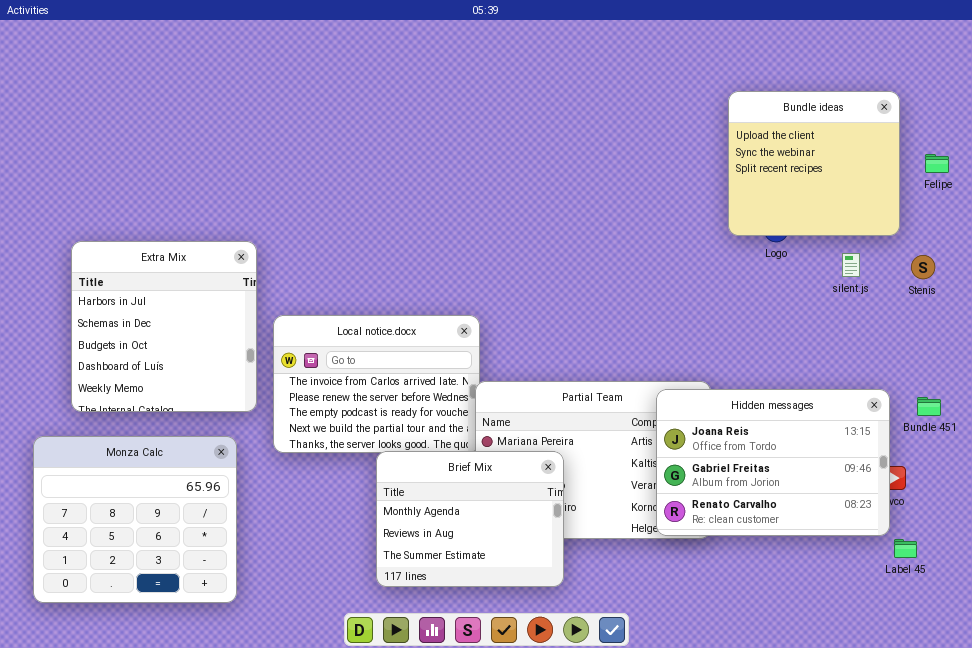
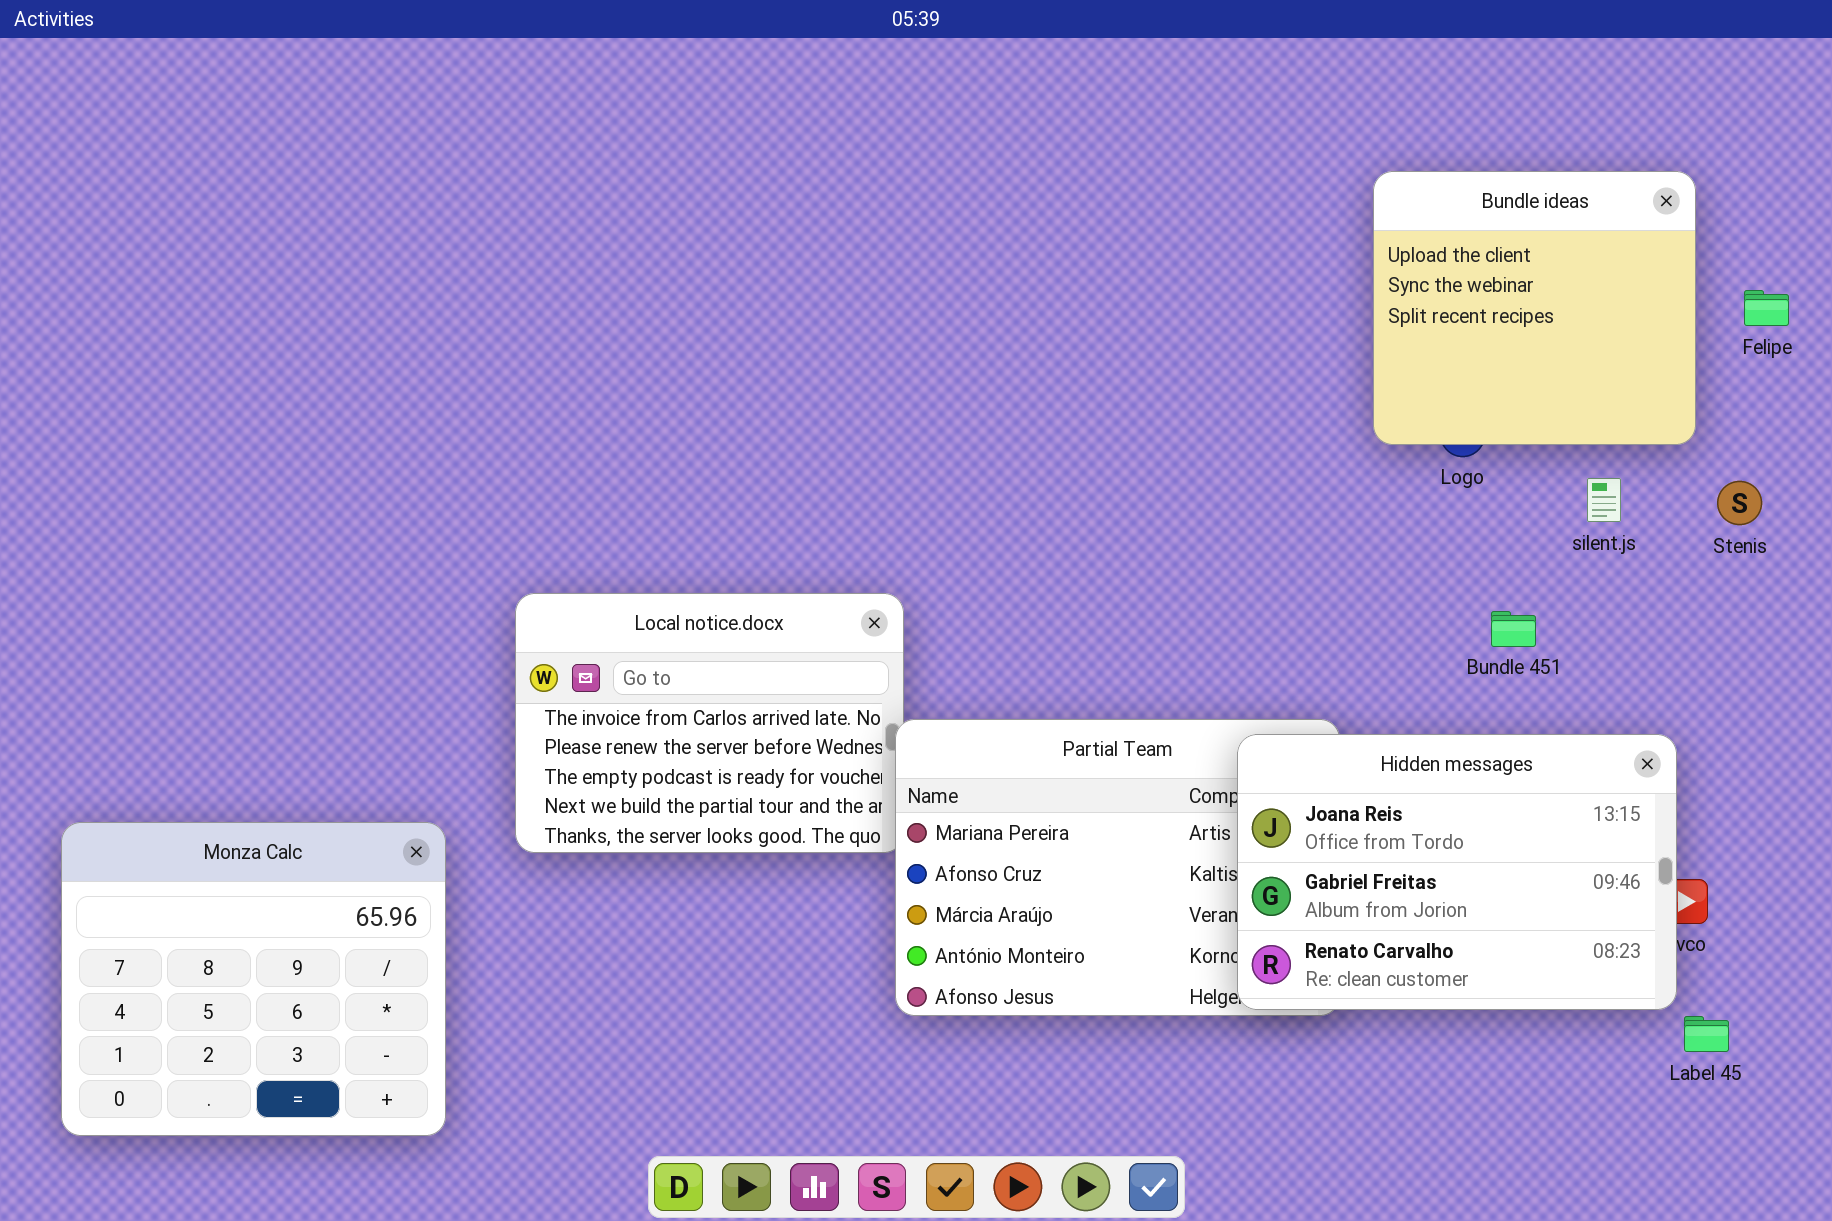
Extra Mix: [71,241,257,412] -> none, closed
Bundle 451: [917,397,941,416] -> [1491,611,1536,647], moved
Brief Mix: [376,451,564,587] -> none, closed

